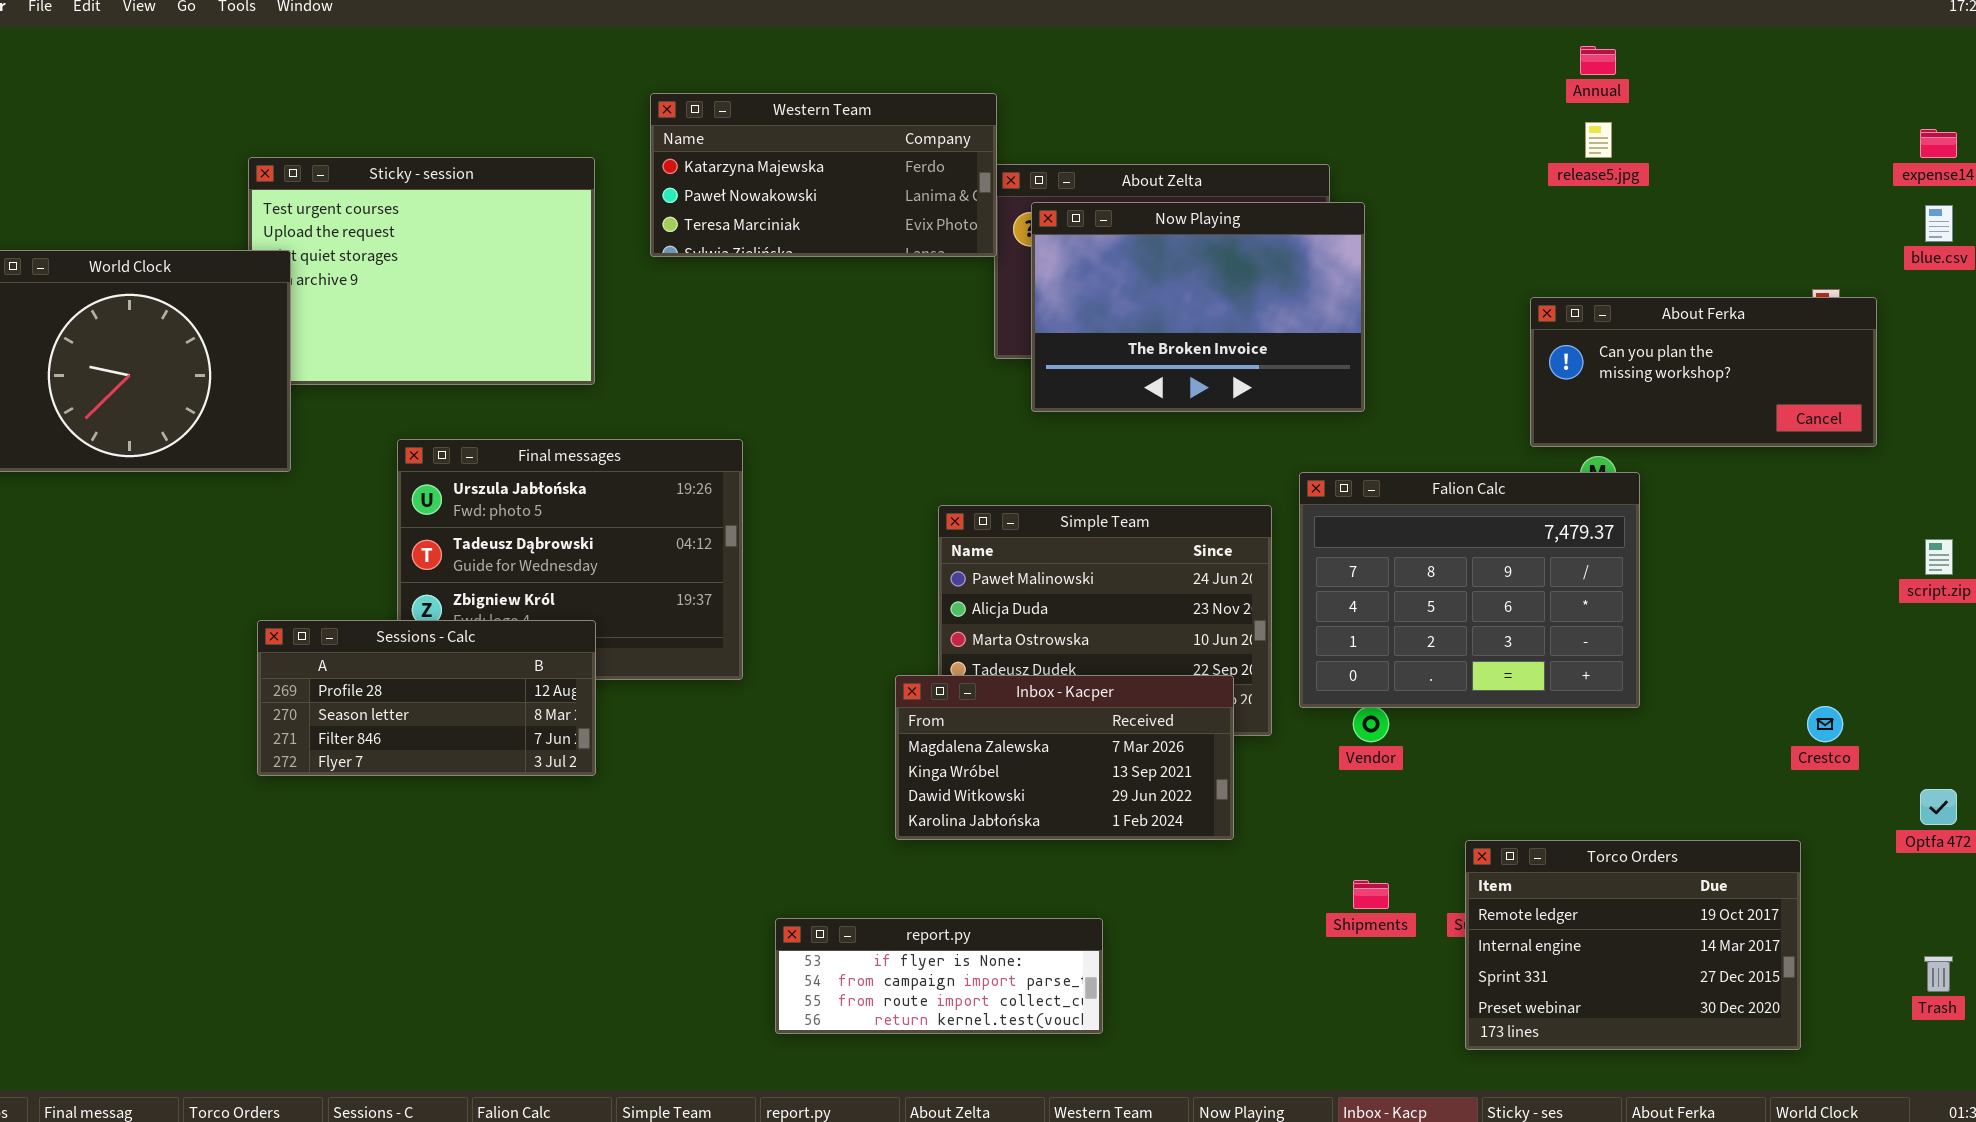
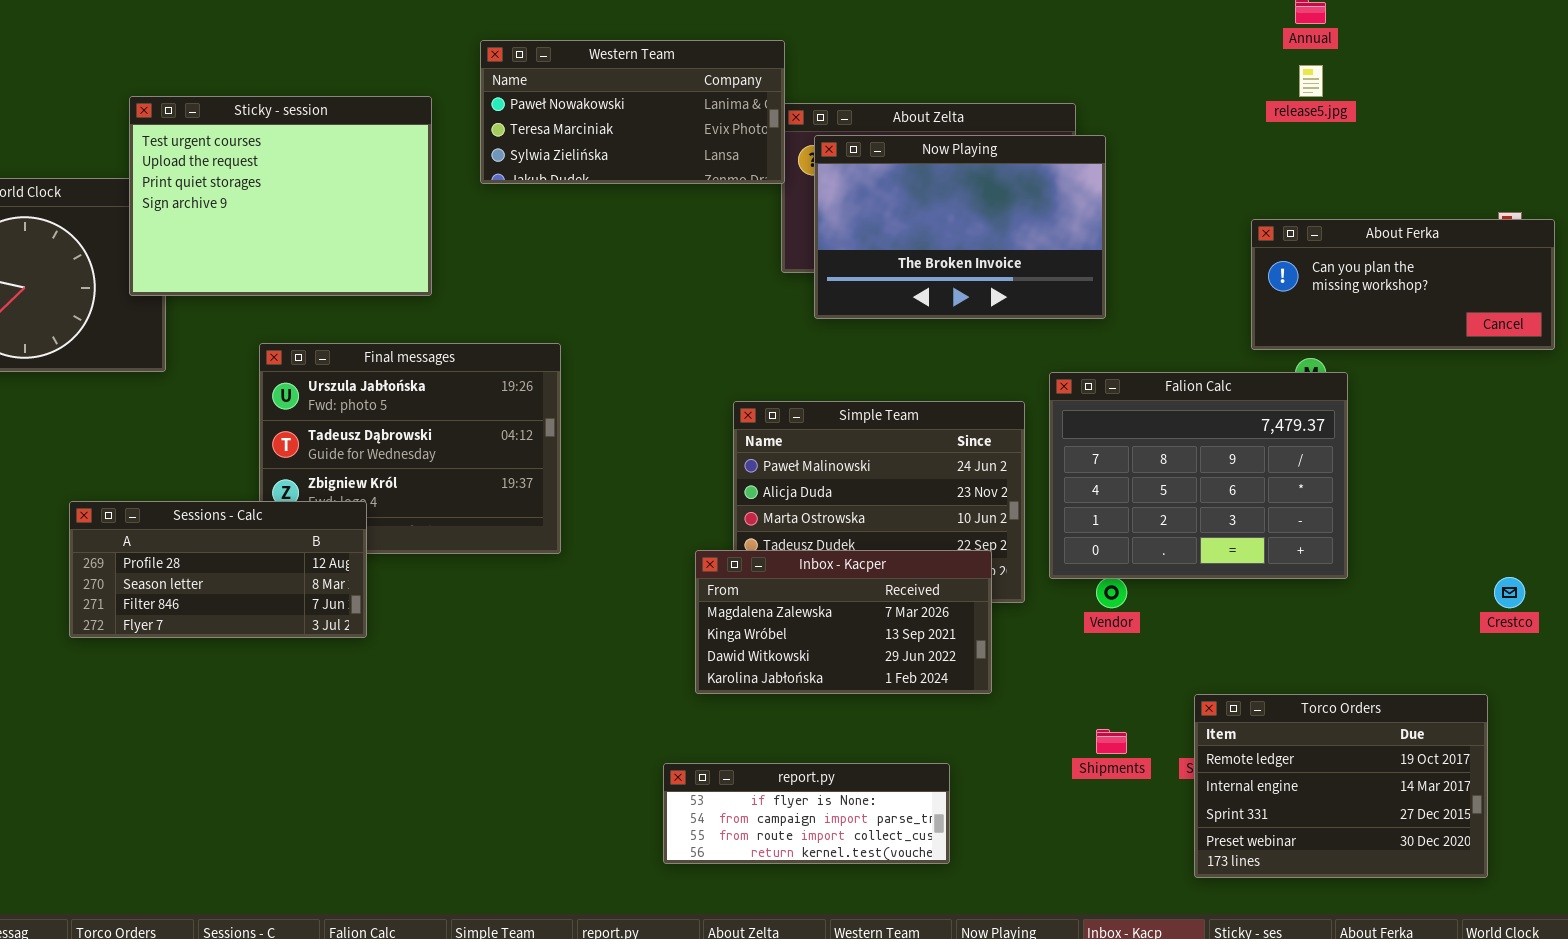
Western Team: [650,93,997,257] -> [480,40,785,184], scrolled down 1 row
Sticky - session: [248,157,595,385] -> [129,96,432,296], raised
Sessions - Calc: [257,620,596,776] -> [69,501,367,638], moved
report.py: [775,918,1103,1034] -> [663,763,950,864], moved

